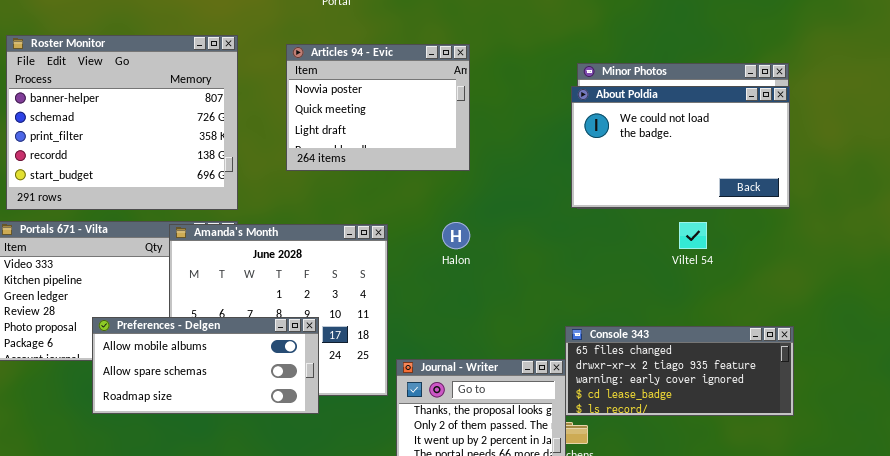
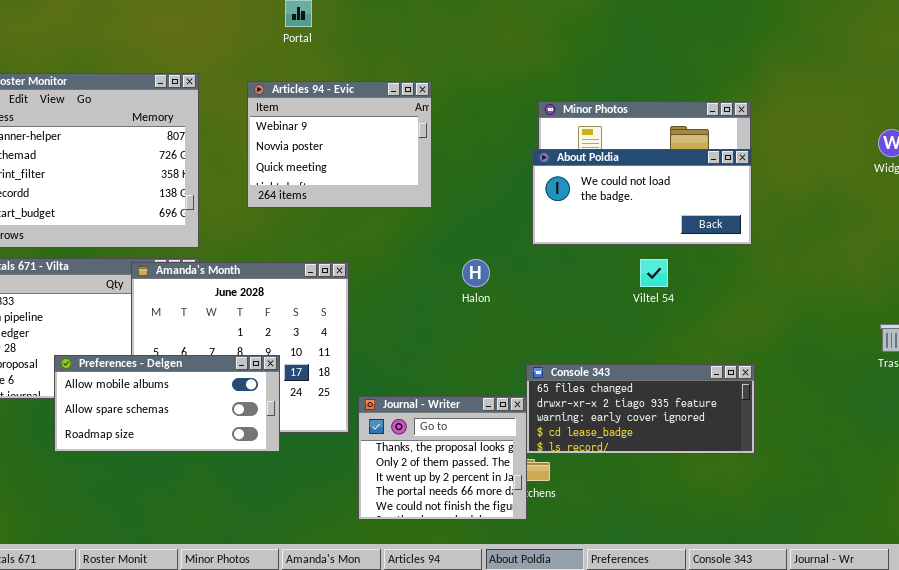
Articles 94 - Evic: [286,44,470,171] -> [247,81,432,208], scrolled up 1 row
About Poldia: [571,86,790,208] -> [532,149,752,245], resized
Halon: [442,222,470,249] -> [462,259,490,287], moved

